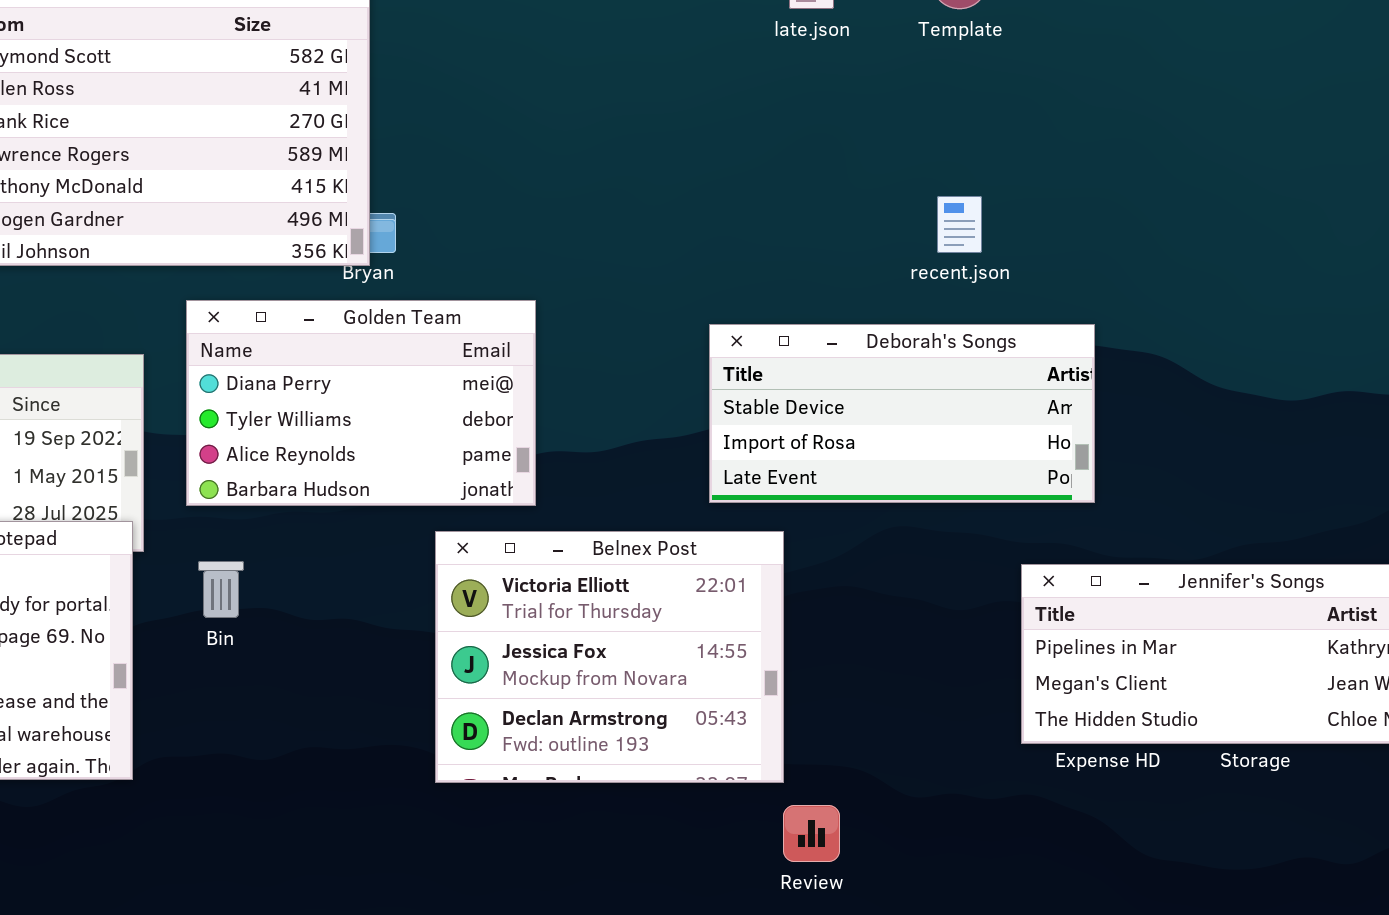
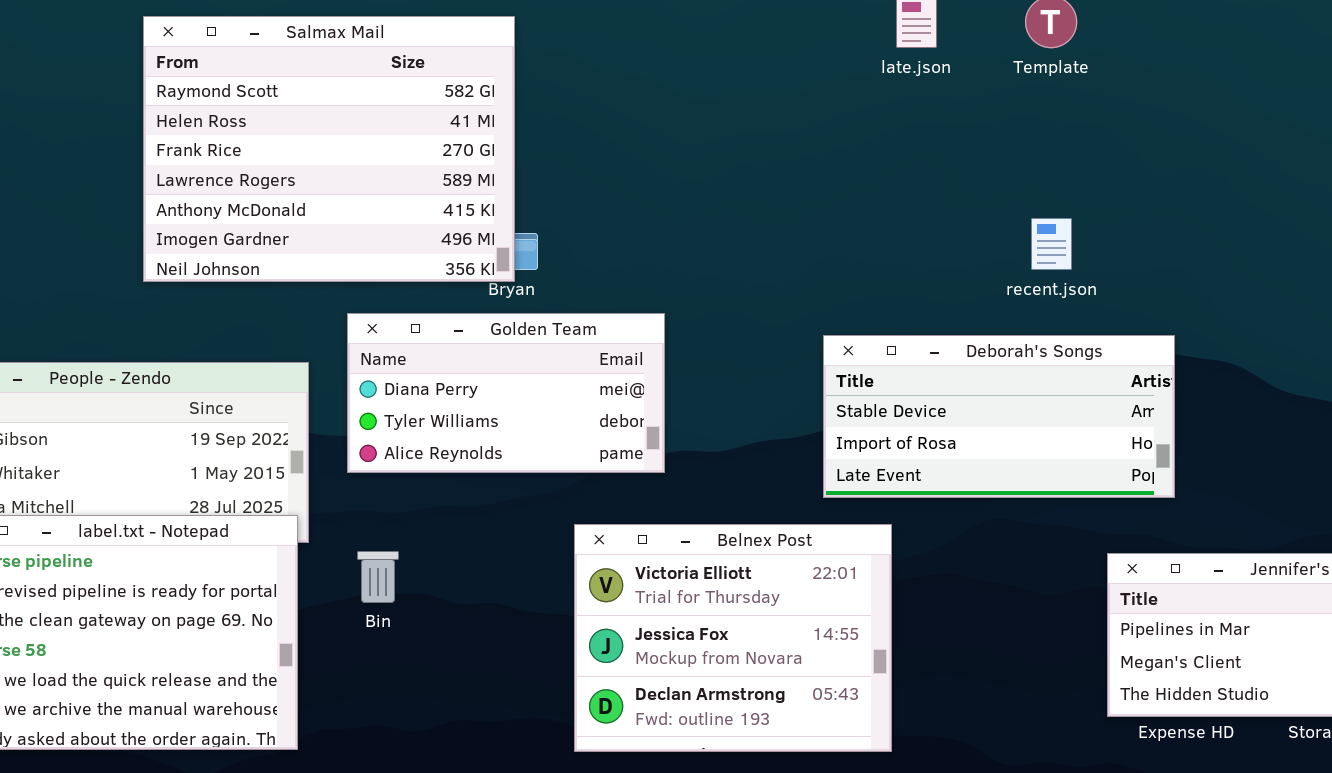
Golden Team: [186,300,536,506] -> [347,313,665,473], resized

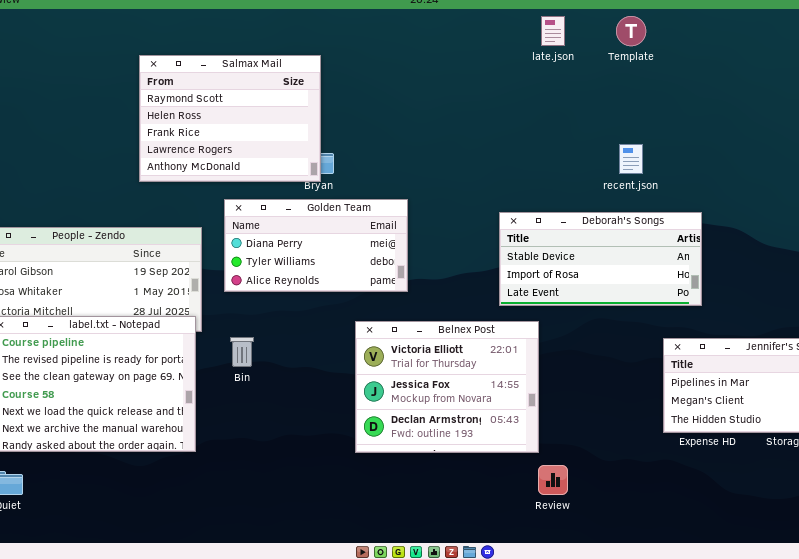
Salmax Mail: [143,16,515,282] -> [139,55,321,182], resized

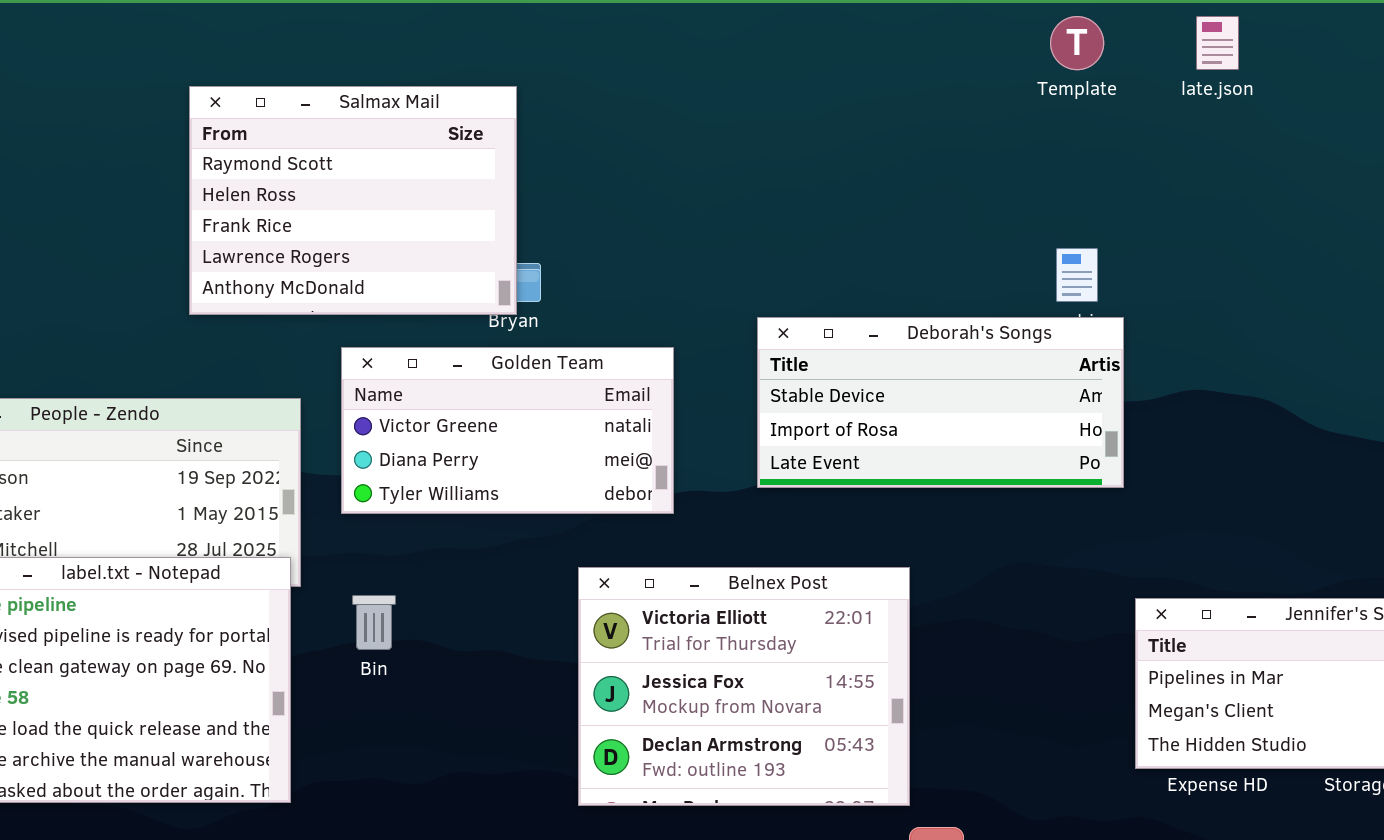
late.json: [541,16,565,46] -> [1196,16,1239,70], moved
Golden Team: [224,199,408,292] -> [341,347,674,514], scrolled up 1 row
Deborah's Songs: [499,212,702,306] -> [757,317,1124,488], moved

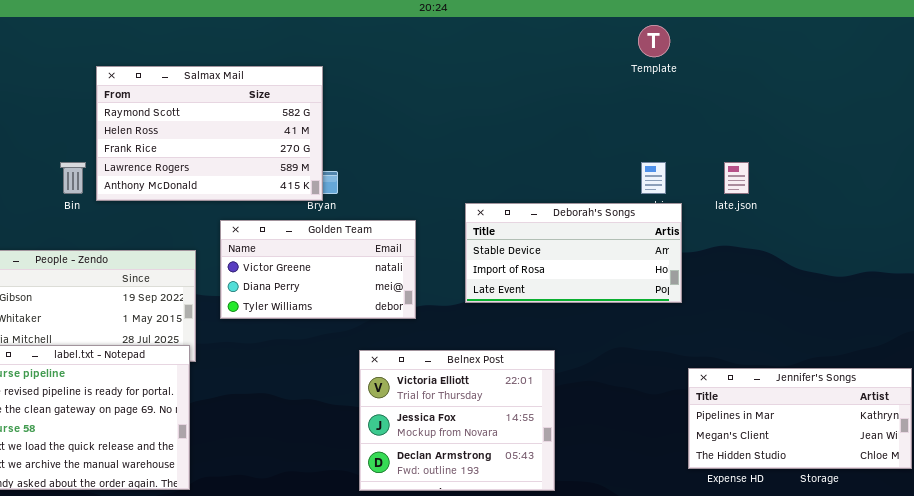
late.json: [1196,16,1239,70] -> [724,162,749,194], moved
Salmax Mail: [189,86,517,315] -> [96,66,323,201], resized
Bin: [352,595,396,650] -> [60,162,86,194], moved

